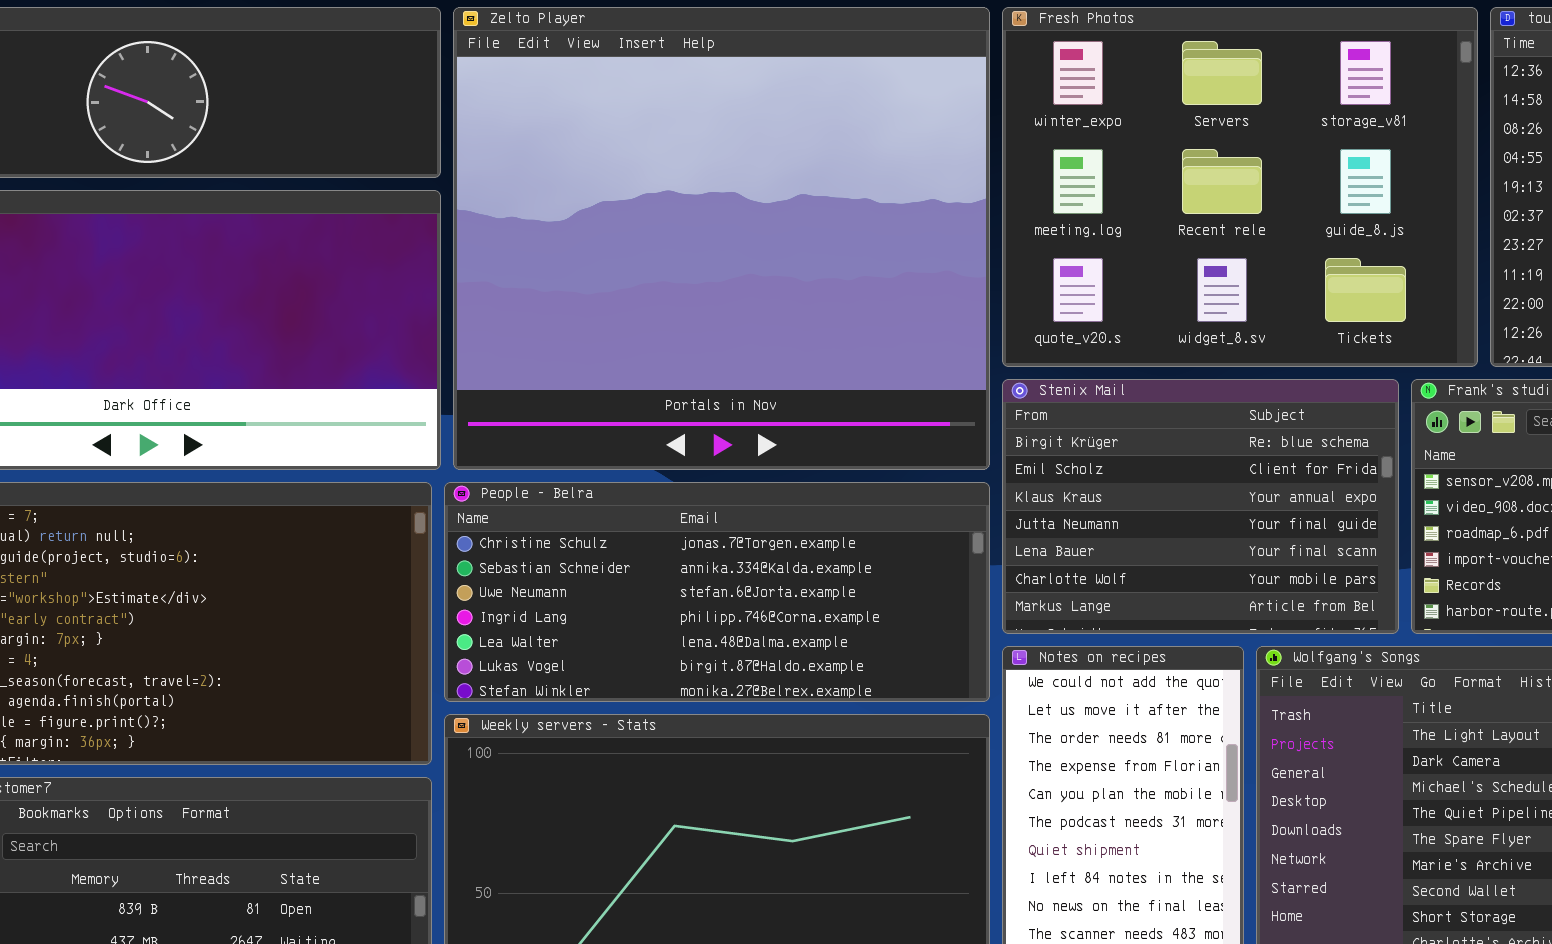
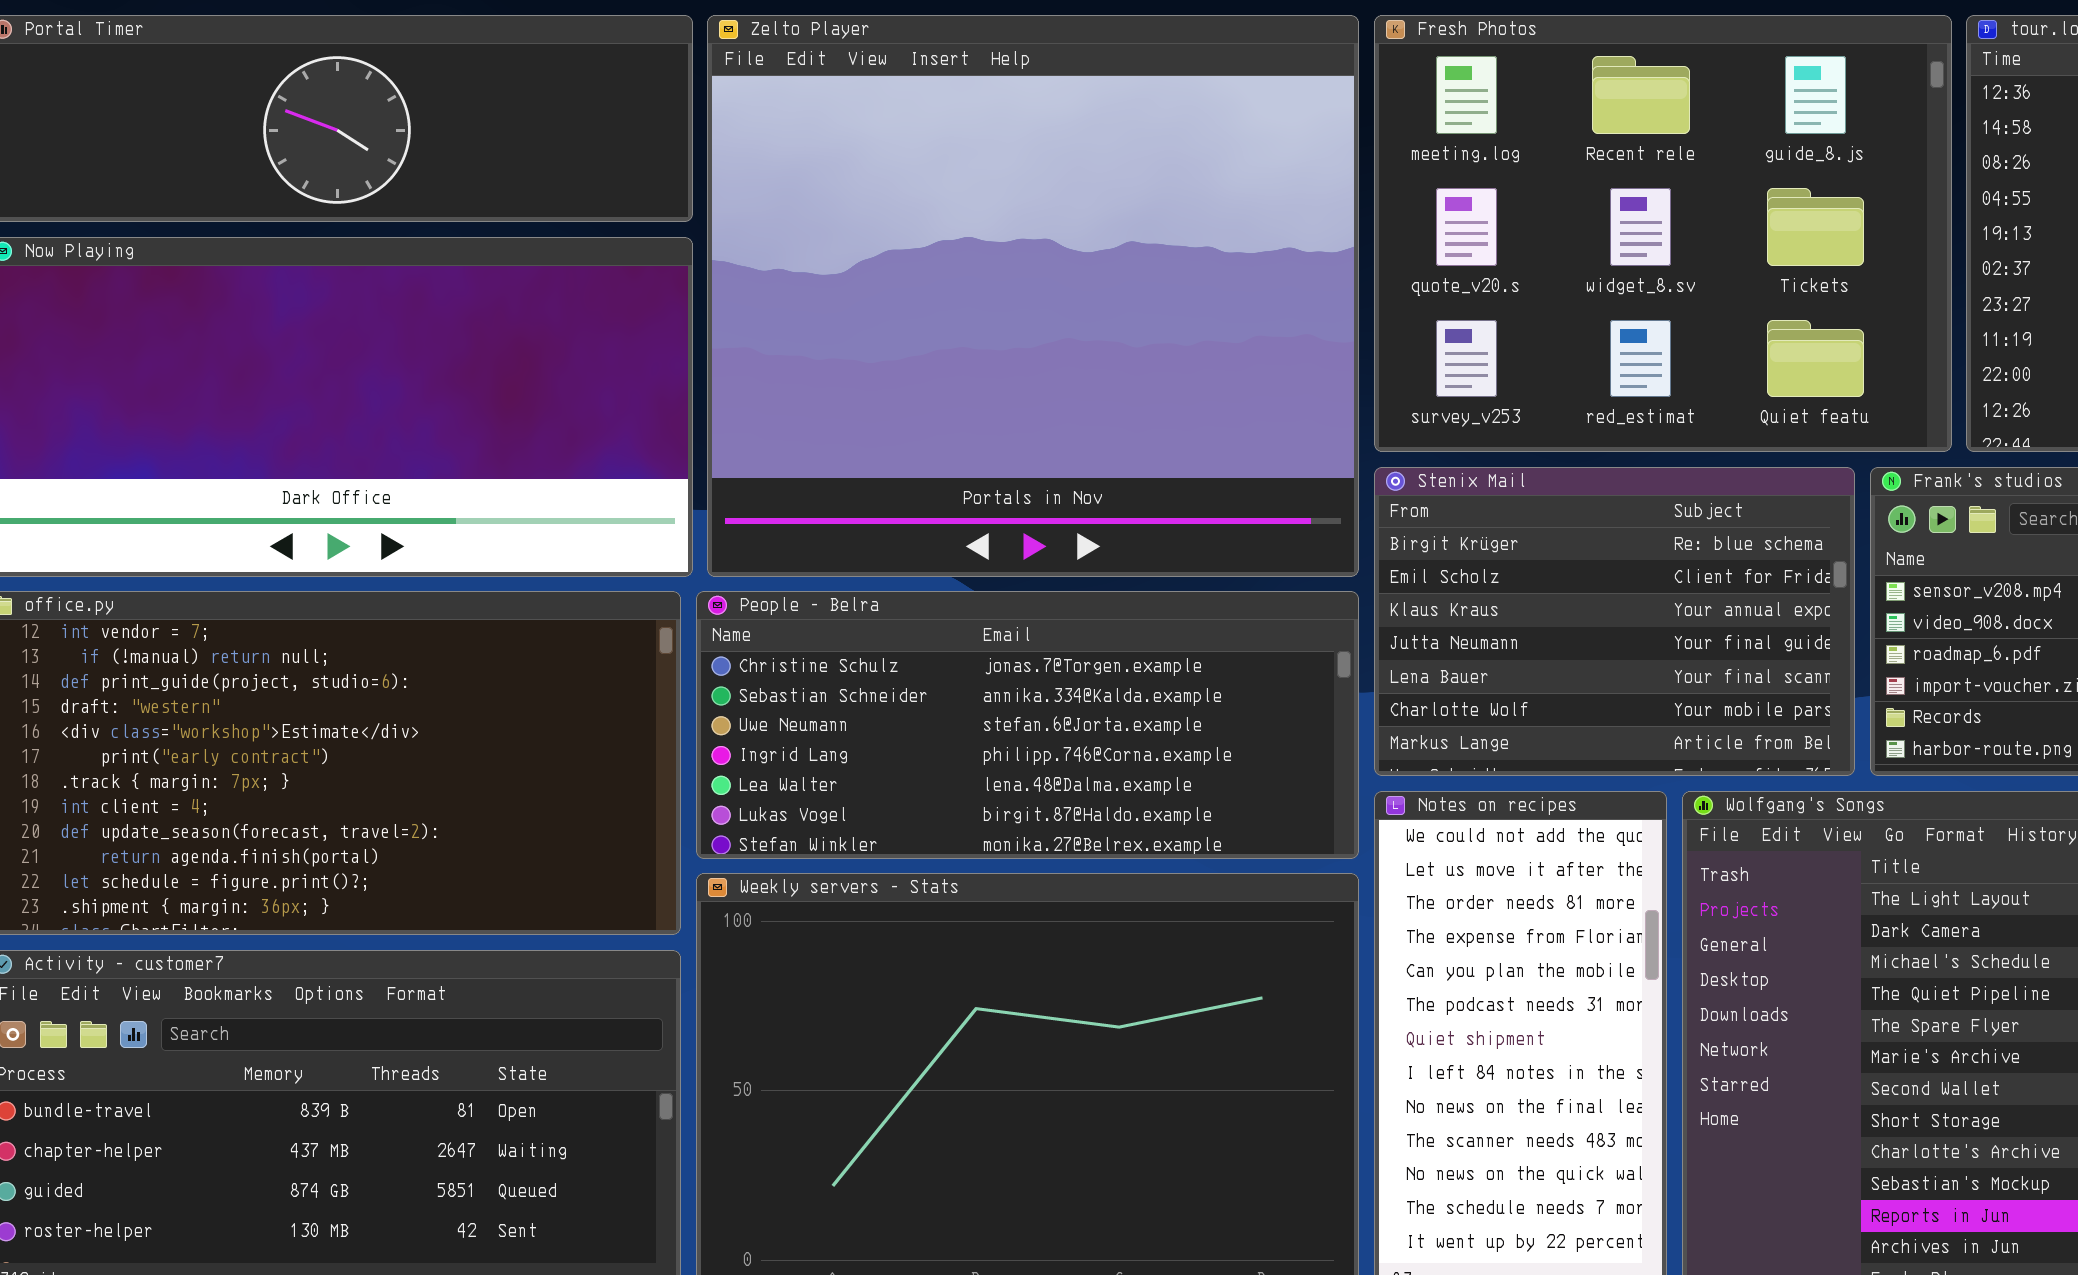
Fresh Photos: [1002,7,1478,367] -> [1374,15,1952,452], scrolled down 1 row

